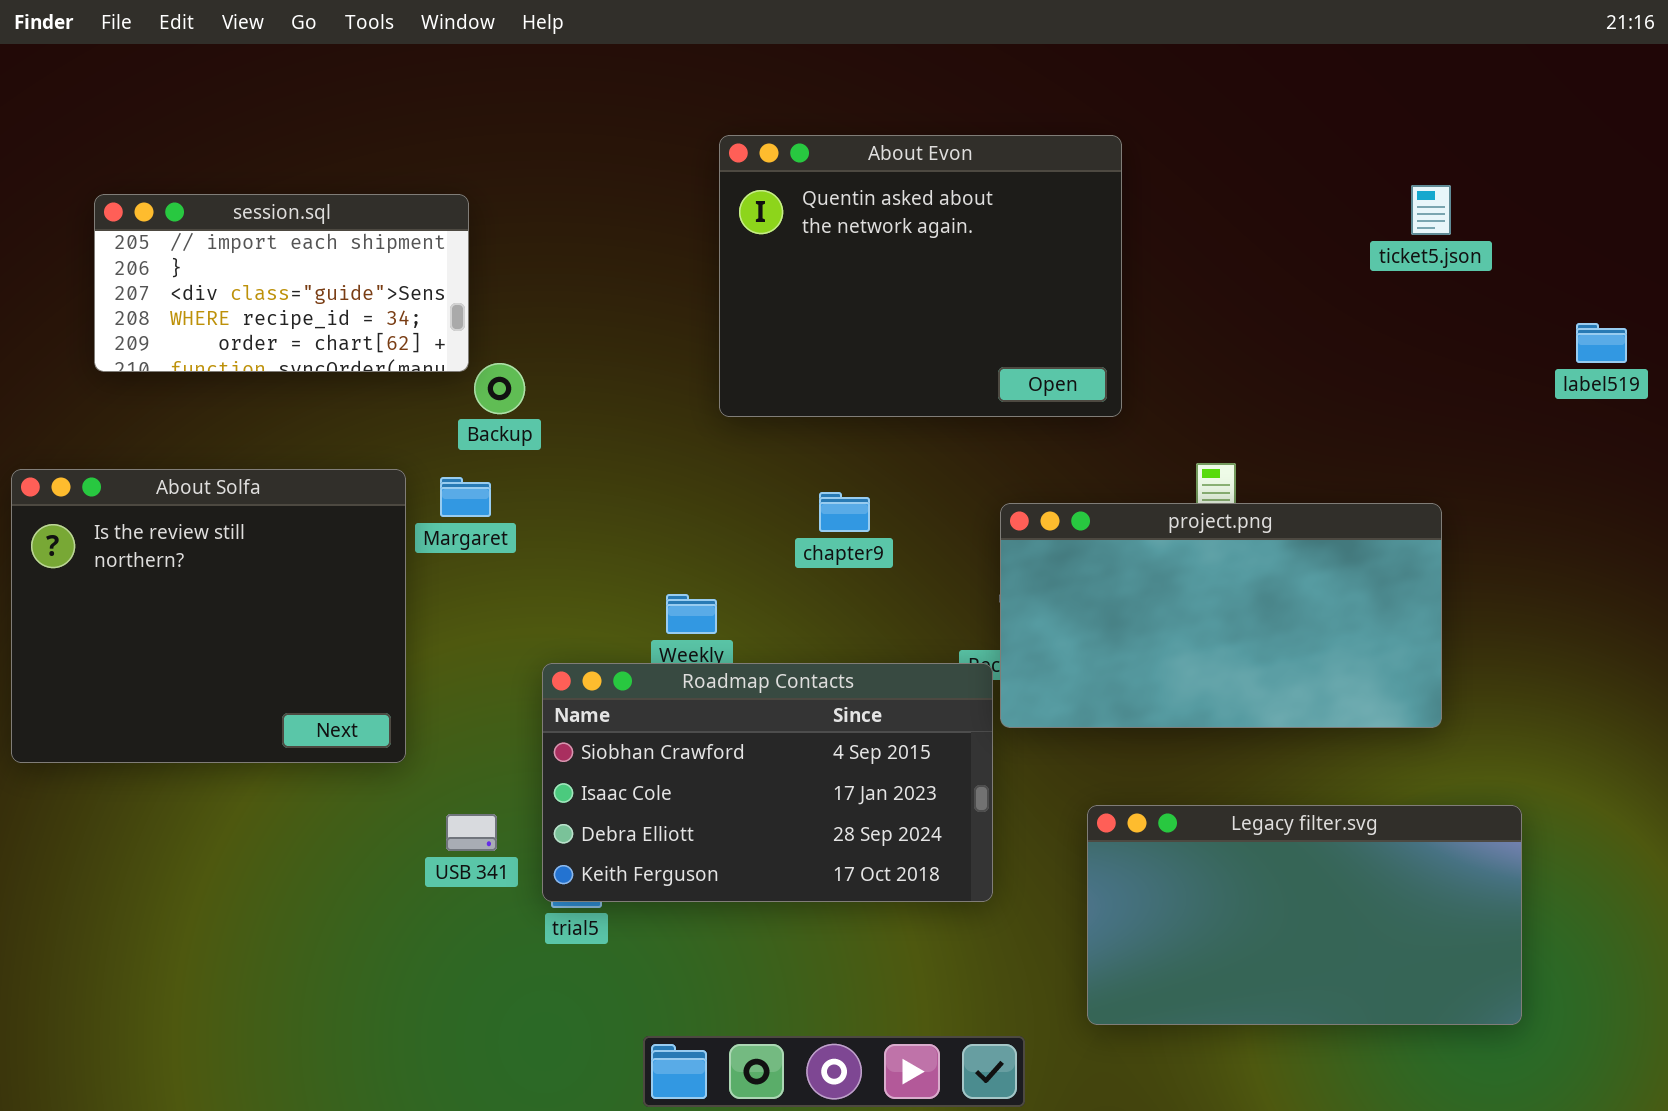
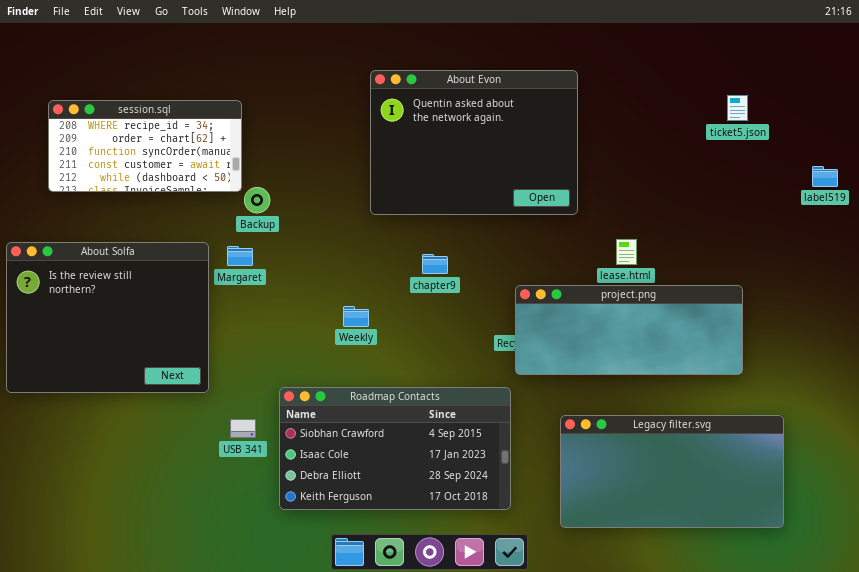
session.sql: [94,194,469,372] -> [48,100,242,192], scrolled down 3 rows
project.png: [1000,503,1442,728] -> [515,285,743,375], resized
Roadmap Contacts: [542,663,993,902] -> [279,387,511,510], moved

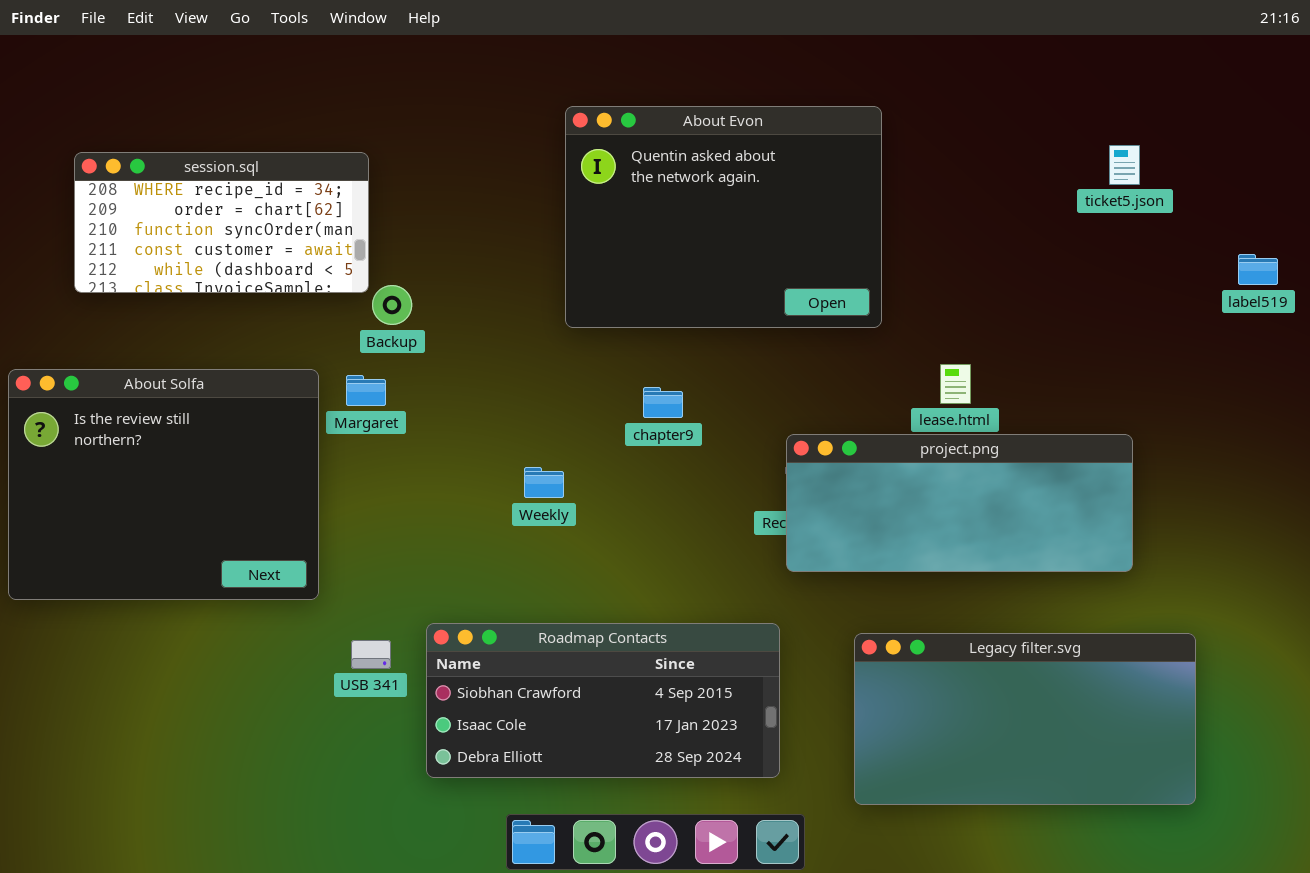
Roadmap Contacts: [279,387,511,510] -> [426,623,780,778], resized

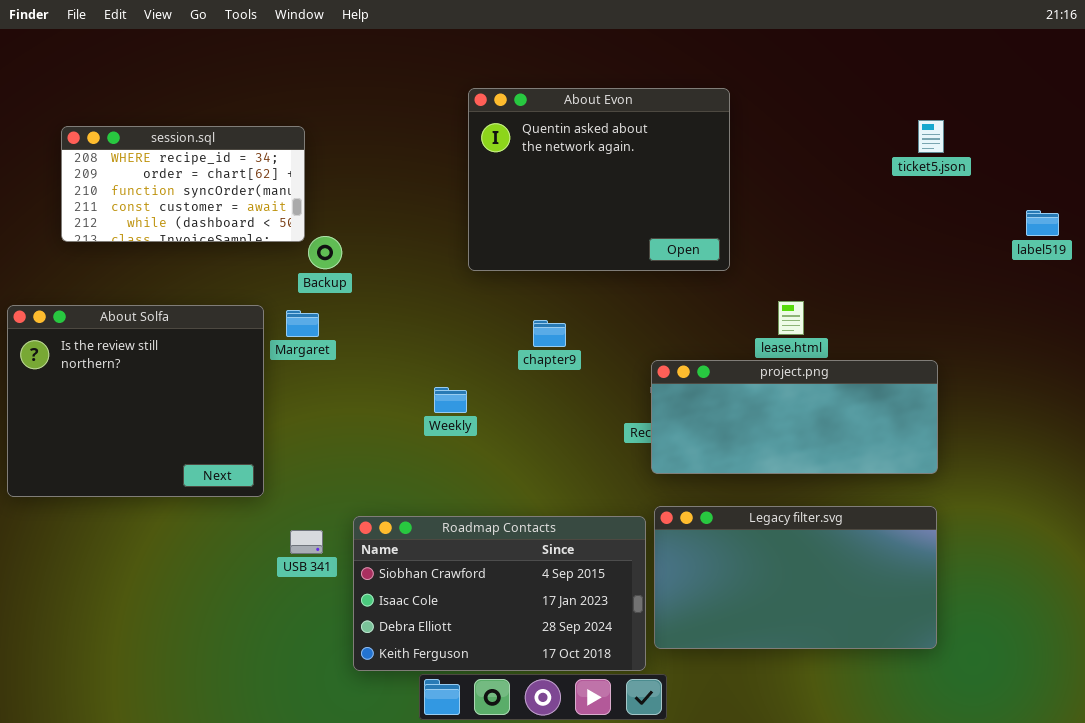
Roadmap Contacts: [426,623,780,778] -> [353,516,646,671], resized
Legacy filter.svg: [854,633,1196,805] -> [654,506,937,649], moved

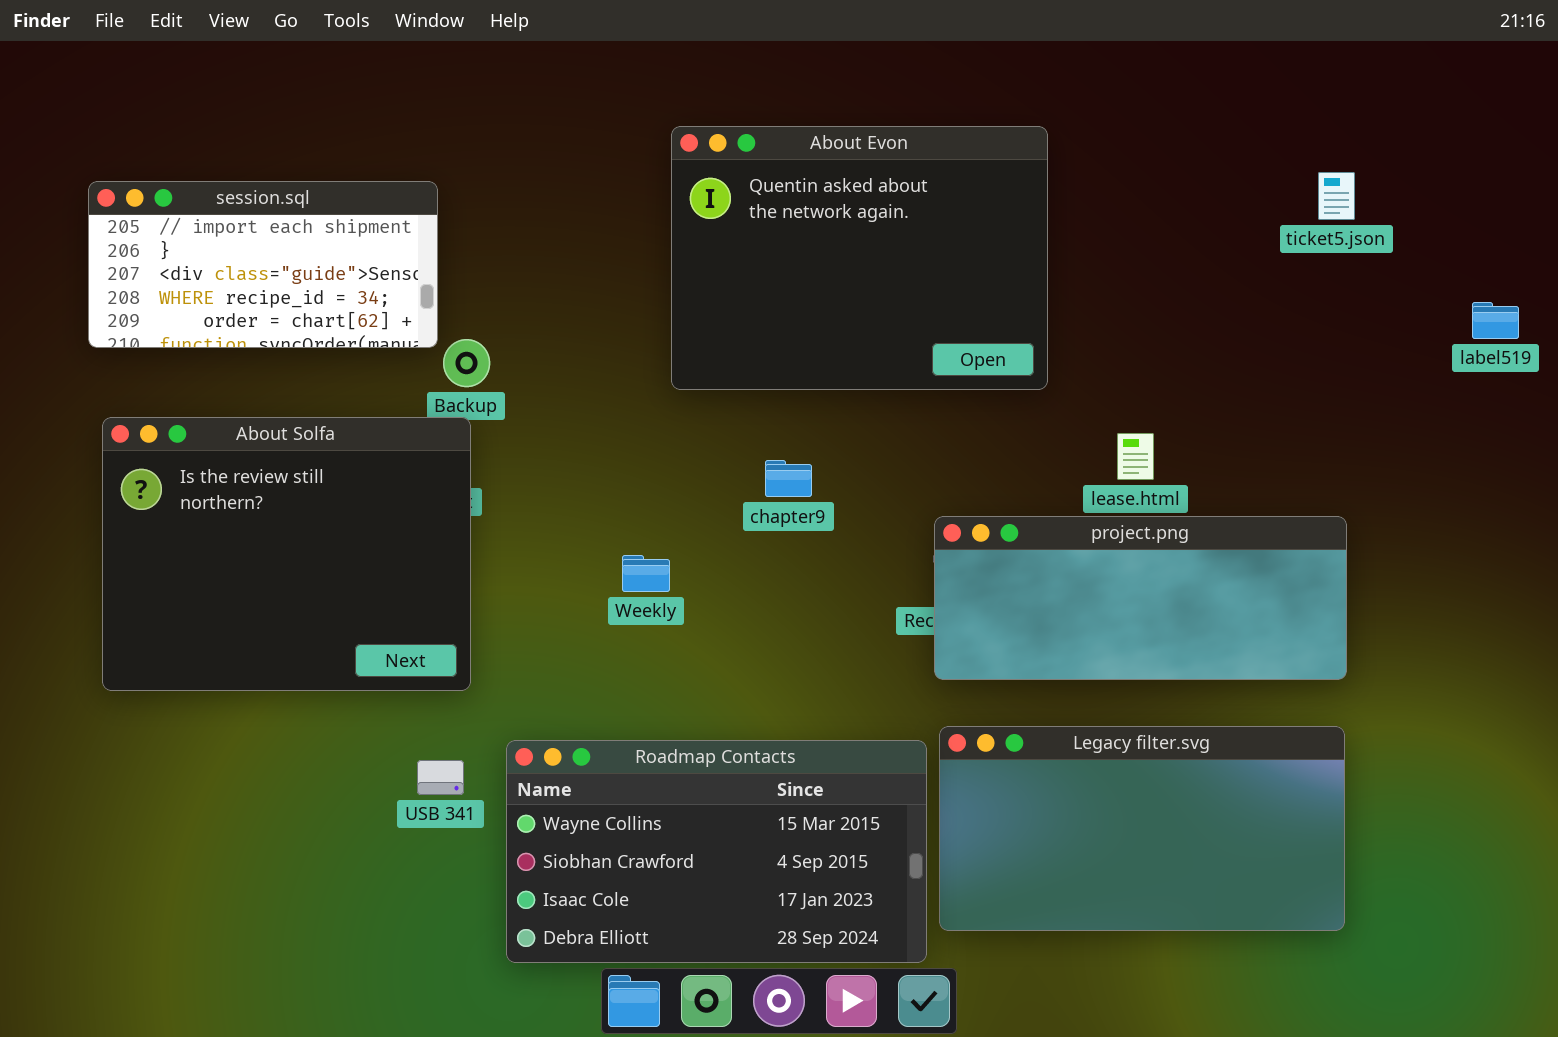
session.sql: [61,126,305,242] -> [88,181,438,348], scrolled up 3 rows
About Solfa: [7,305,264,497] -> [102,417,471,691], moved
Roadmap Contacts: [353,516,646,671] -> [506,740,927,963], scrolled up 1 row

